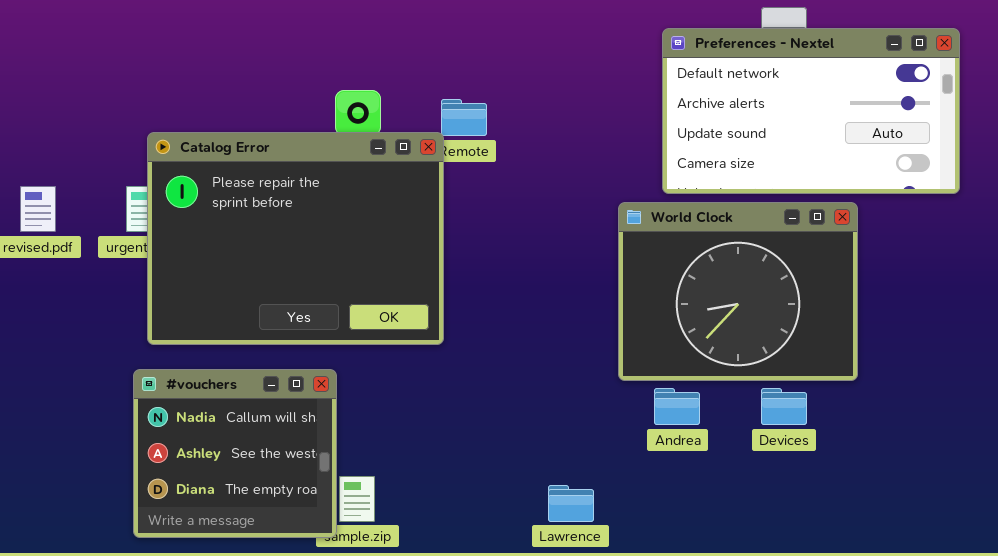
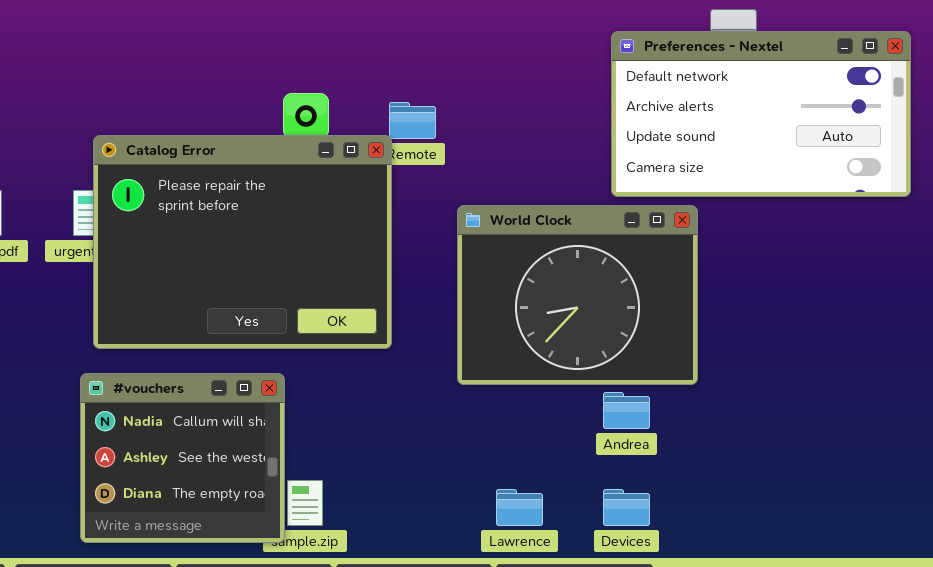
World Clock: [618,202,858,381] -> [457,205,698,385], moved
Devices: [761,388,807,425] -> [603,489,650,526], moved

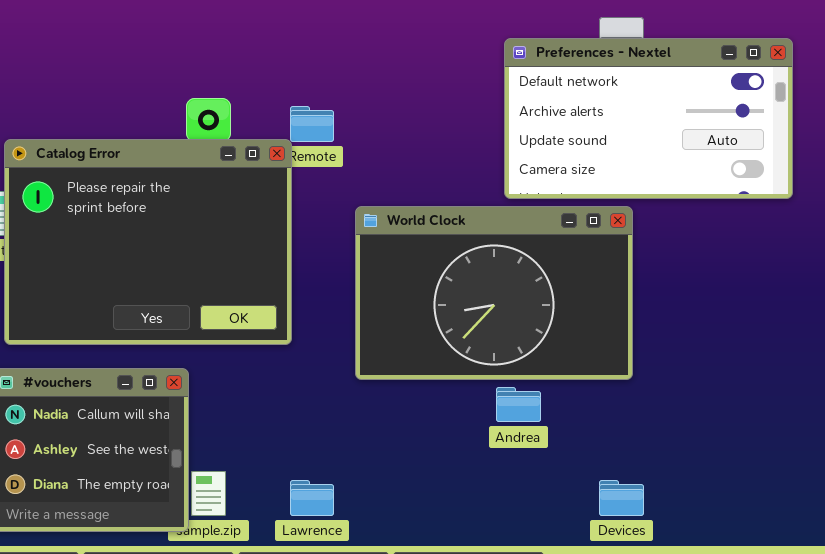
World Clock: [457,205,698,385] -> [355,206,633,380], resized
Lawrence: [496,489,543,526] -> [290,480,334,516], moved
Devices: [603,489,650,526] -> [599,480,644,516], moved

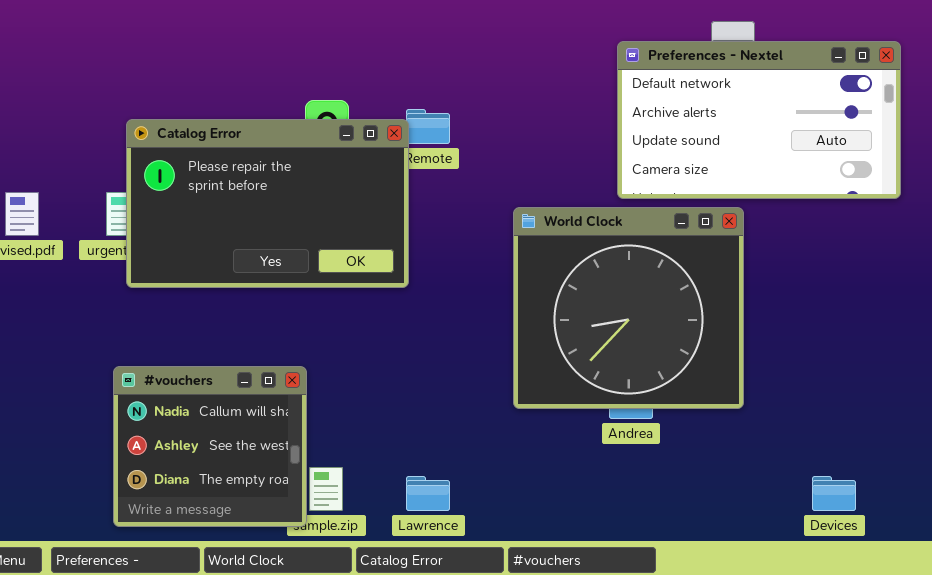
Catalog Error: [4,139,292,345] -> [126,119,409,288], moved, resized
World Clock: [355,206,633,380] -> [513,207,744,409], resized
Devices: [599,480,644,516] -> [812,476,856,511], moved

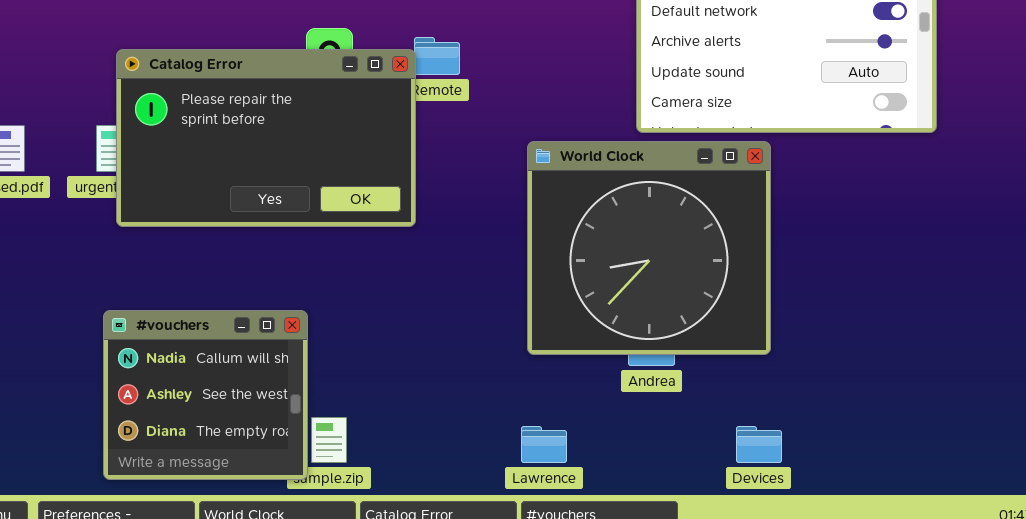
Lawrence: [406,476,450,511] -> [521,426,567,463], moved
Devices: [812,476,856,511] -> [736,426,782,463], moved

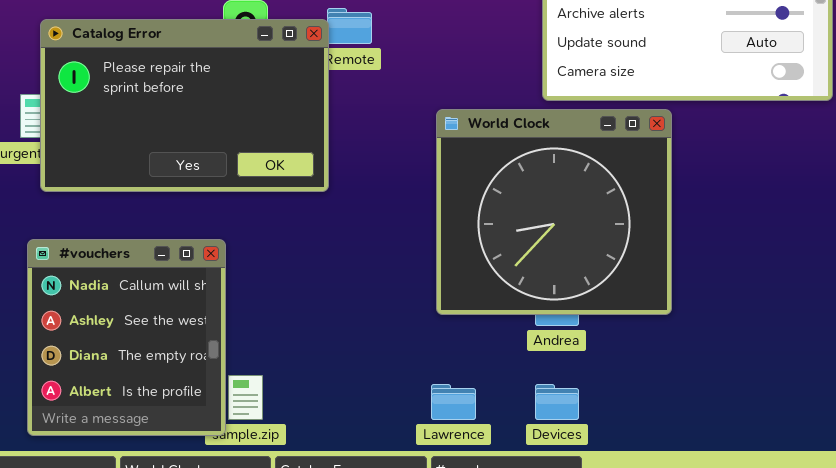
#vouchers: [103,310,308,480] -> [27,239,226,436], resized
Devices: [736,426,782,463] -> [535,384,579,420], moved

